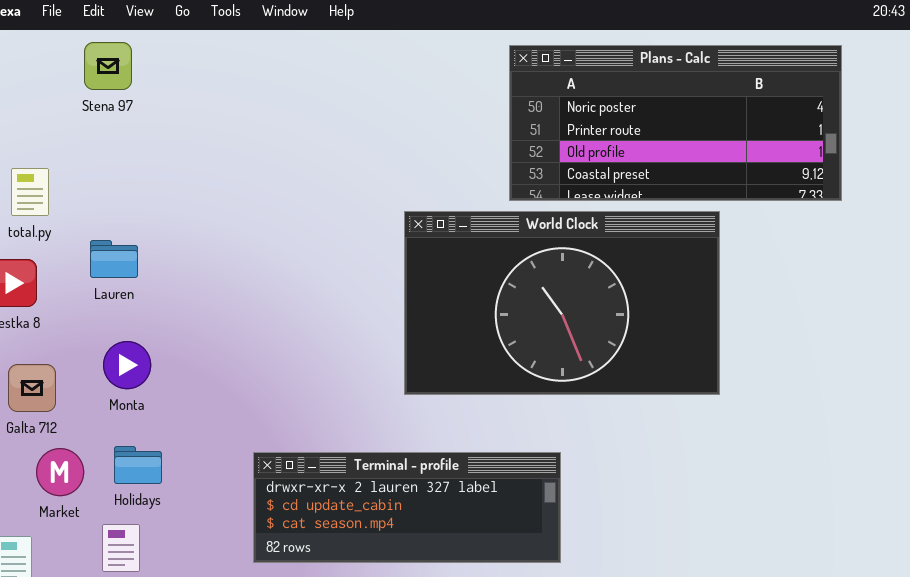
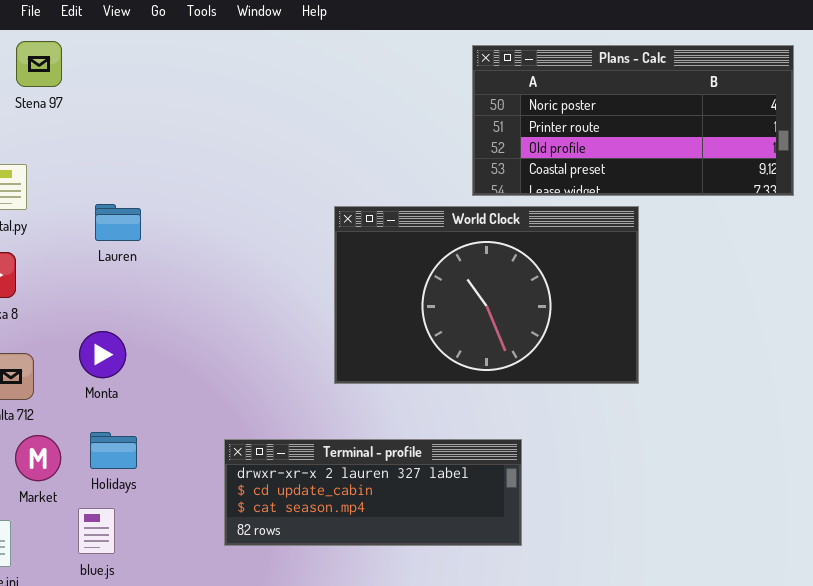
Stena 97: [84,42,132,90] -> [16,41,62,87], moved
World Clock: [404,211,720,395] -> [334,206,639,384], moved
Lauren: [90,240,138,278] -> [95,204,141,241], moved

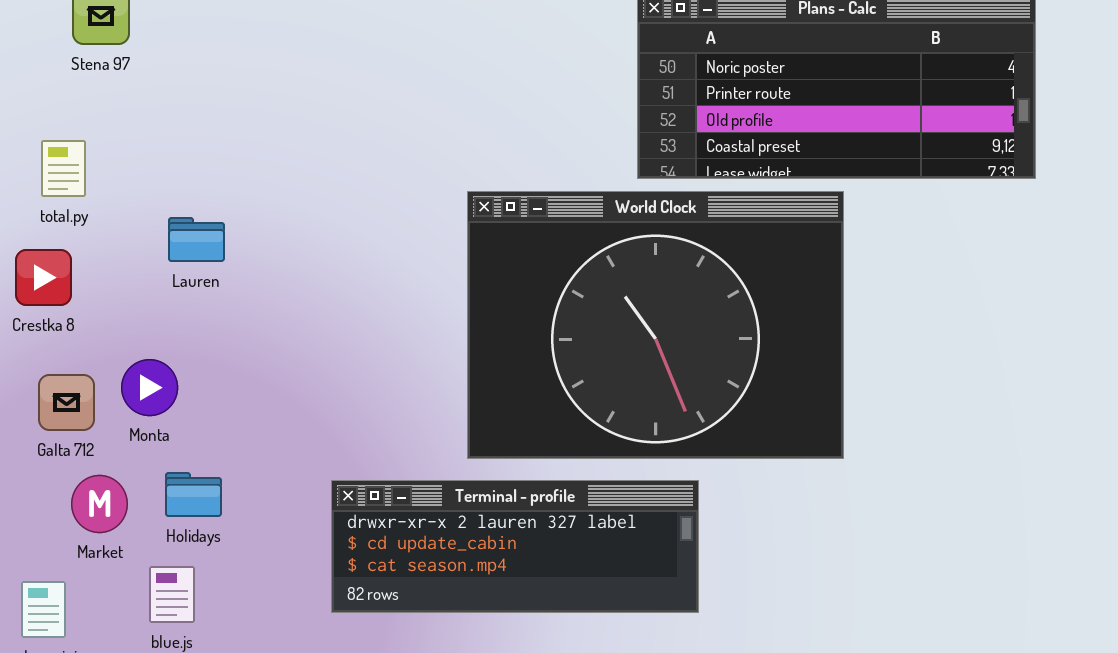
Lauren: [95,204,141,241] -> [168,217,225,262], moved
World Clock: [334,206,639,384] -> [467,191,844,459], resized
Monta: [79,331,126,378] -> [121,359,178,416], moved

